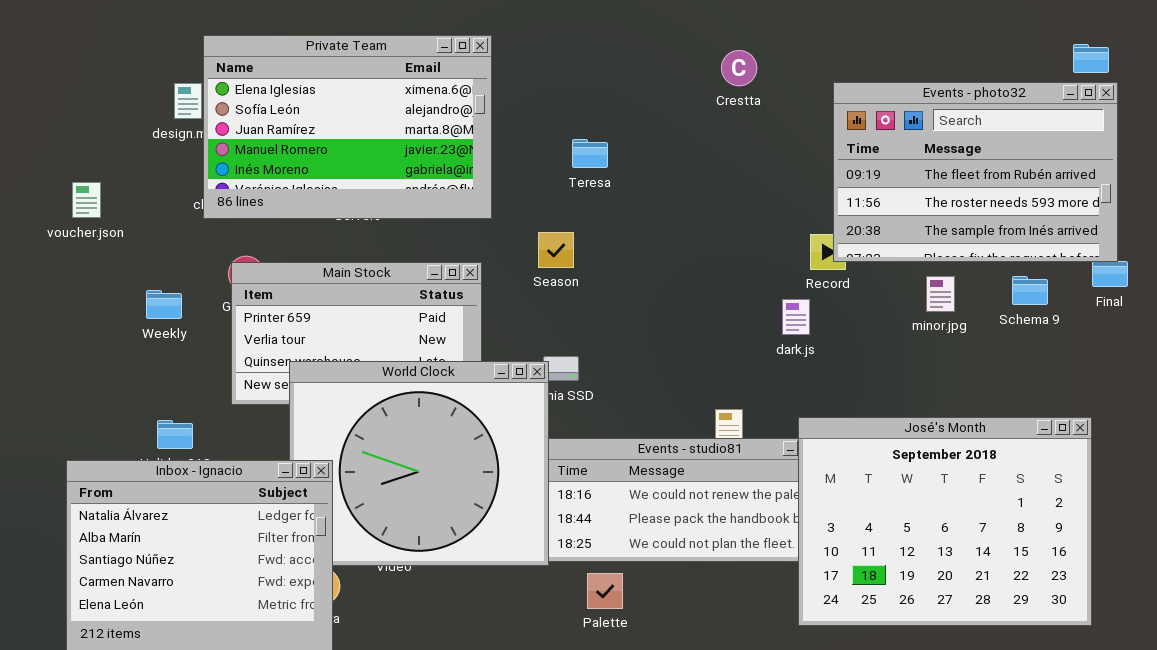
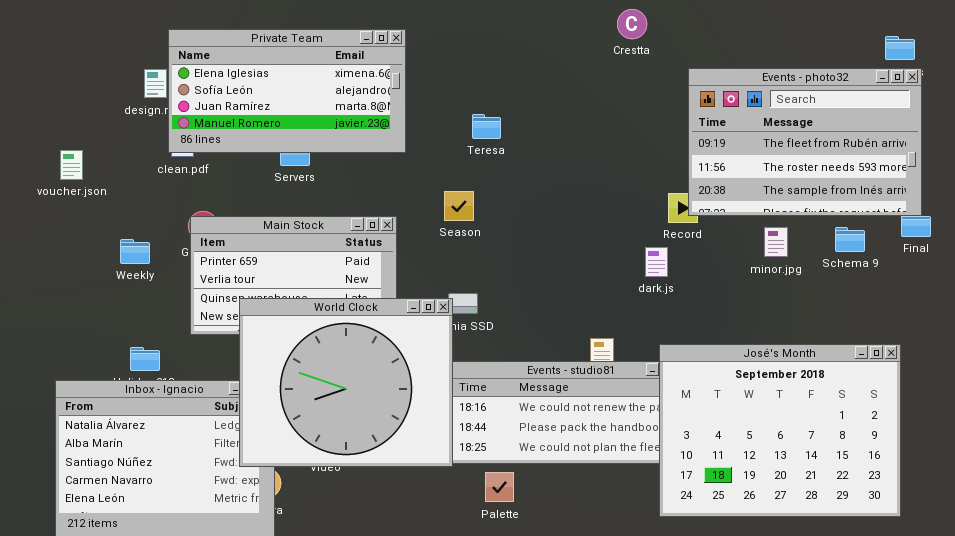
Private Team: [203,35,492,219] -> [168,29,406,153], resized
Crestta: [721,50,757,86] -> [617,9,647,39], moved
World Clock: [289,361,549,566] -> [239,298,453,467], raised

